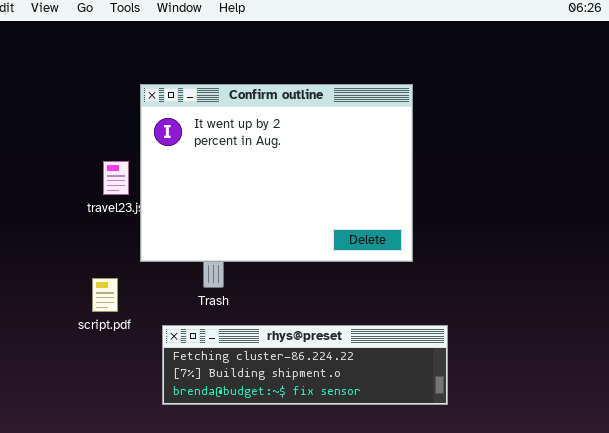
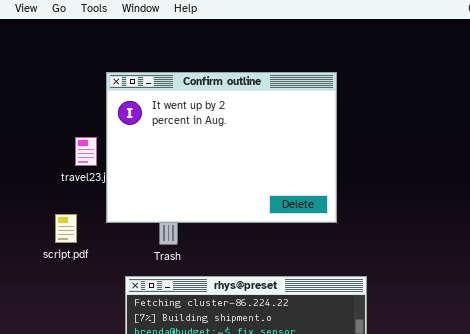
script.pdf: [92,278,118,312] -> [55,214,77,243], moved

